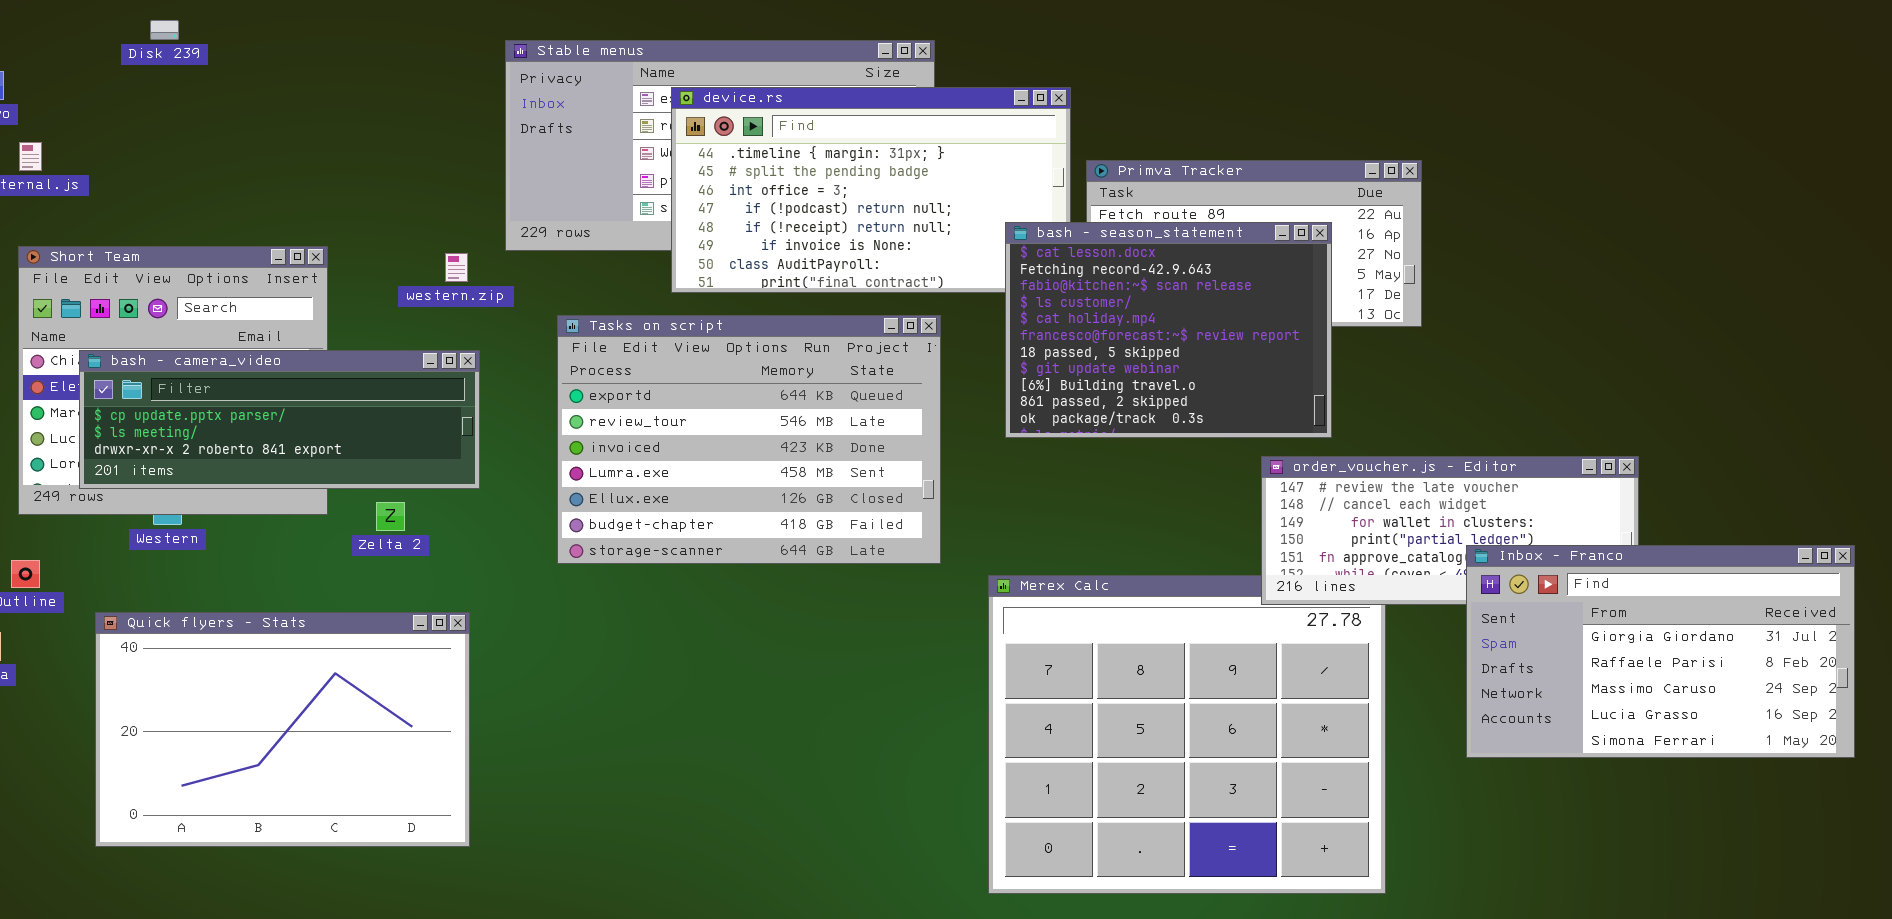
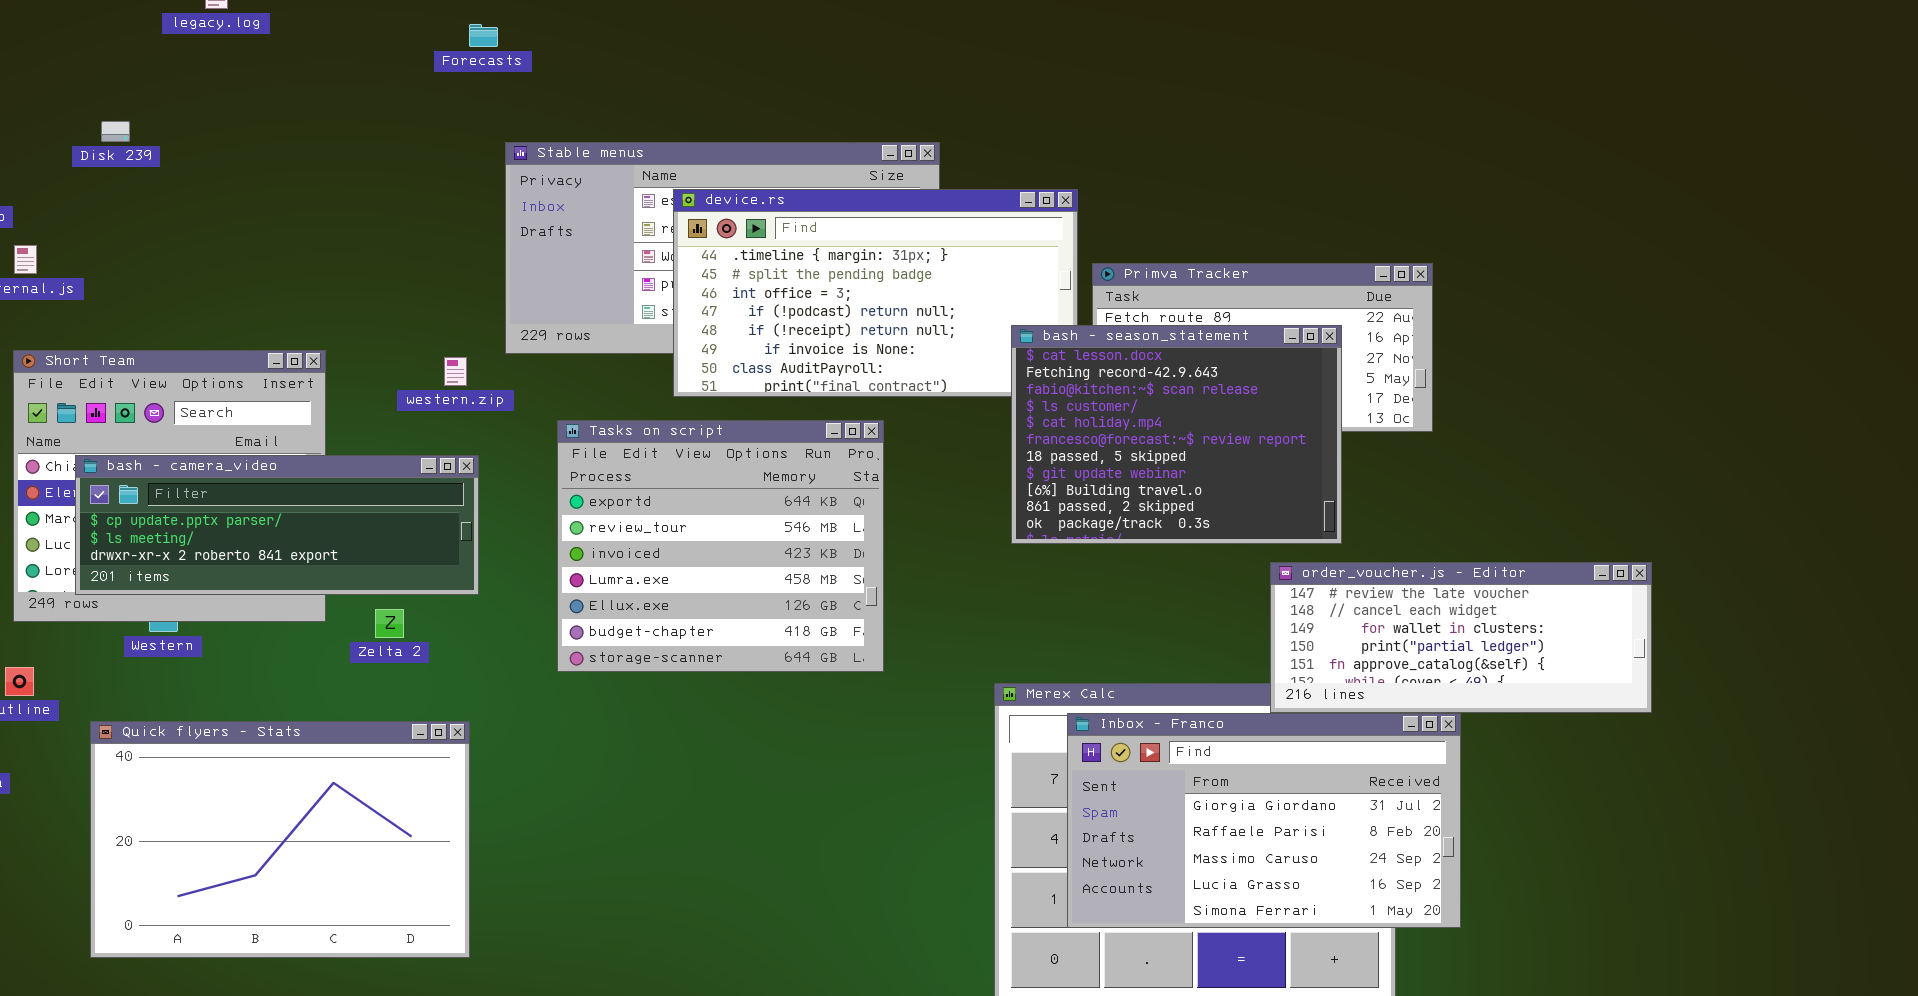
Disk 239: [150,20,179,40] -> [101,121,130,142], moved
Tasks on script: [557,315,941,564] -> [557,420,884,672], resized
Inbox - Franco: [1466,545,1855,758] -> [1067,713,1461,928], moved

